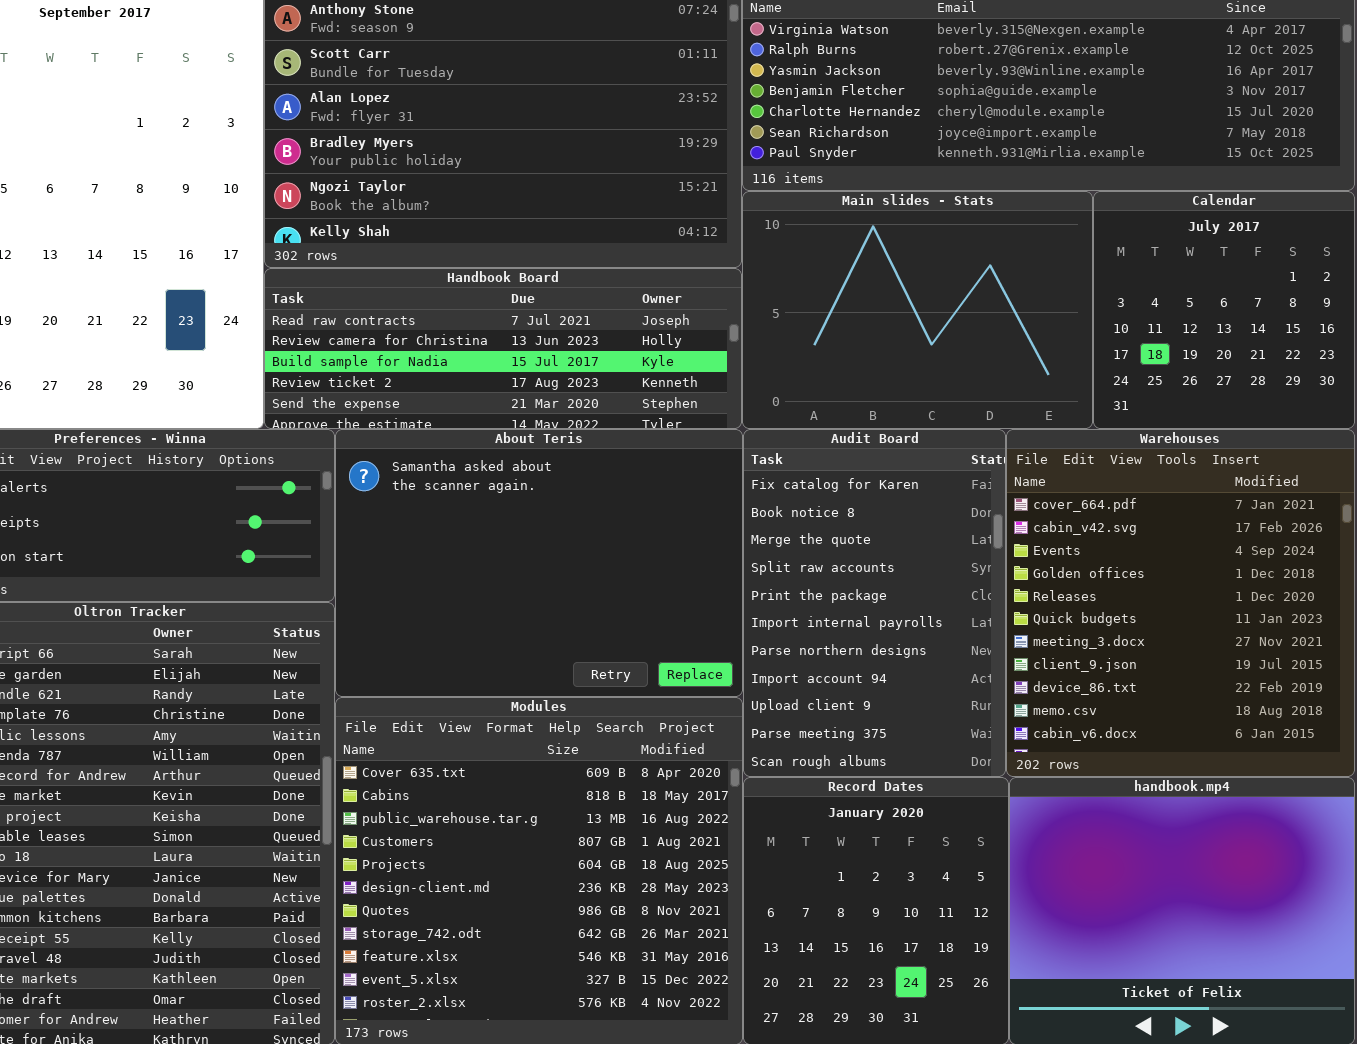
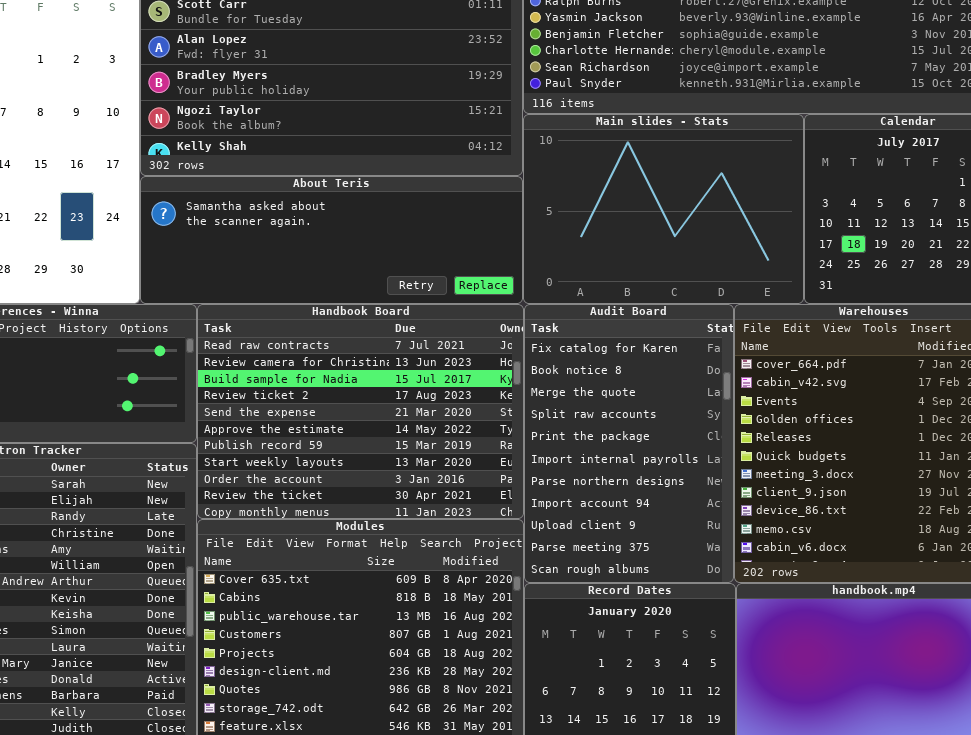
Handbook Board: [264,268,742,429] -> [197,304,524,519], moved, resized
About Teris: [335,429,743,697] -> [140,176,523,304], moved, resized

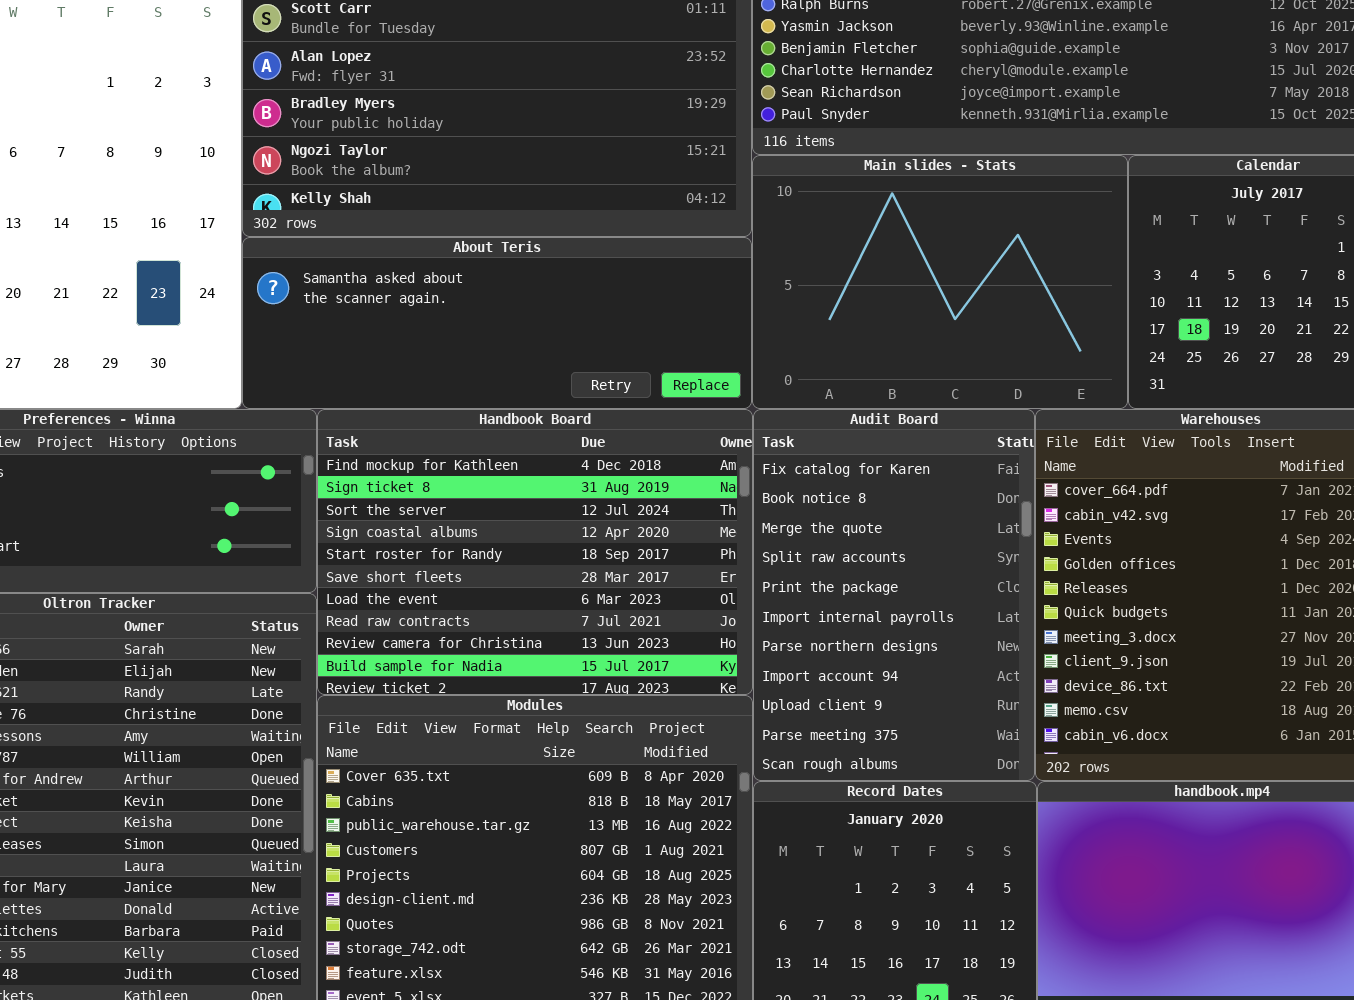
Handbook Board: [197,304,524,519] -> [317,409,753,695], scrolled up 7 rows

